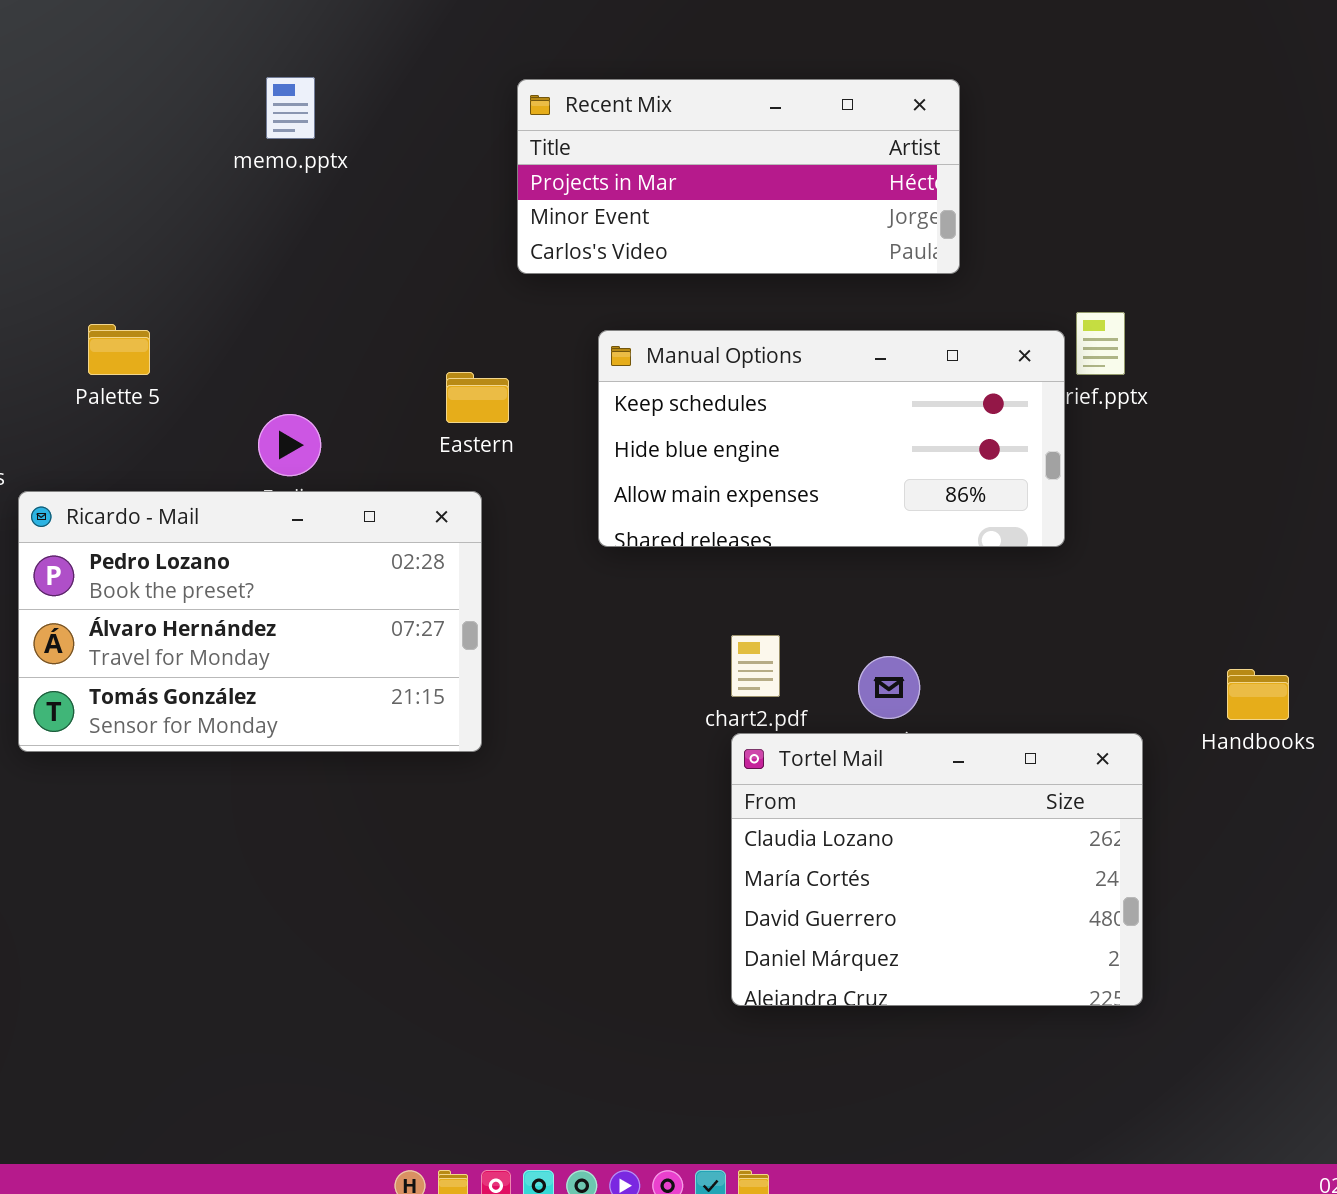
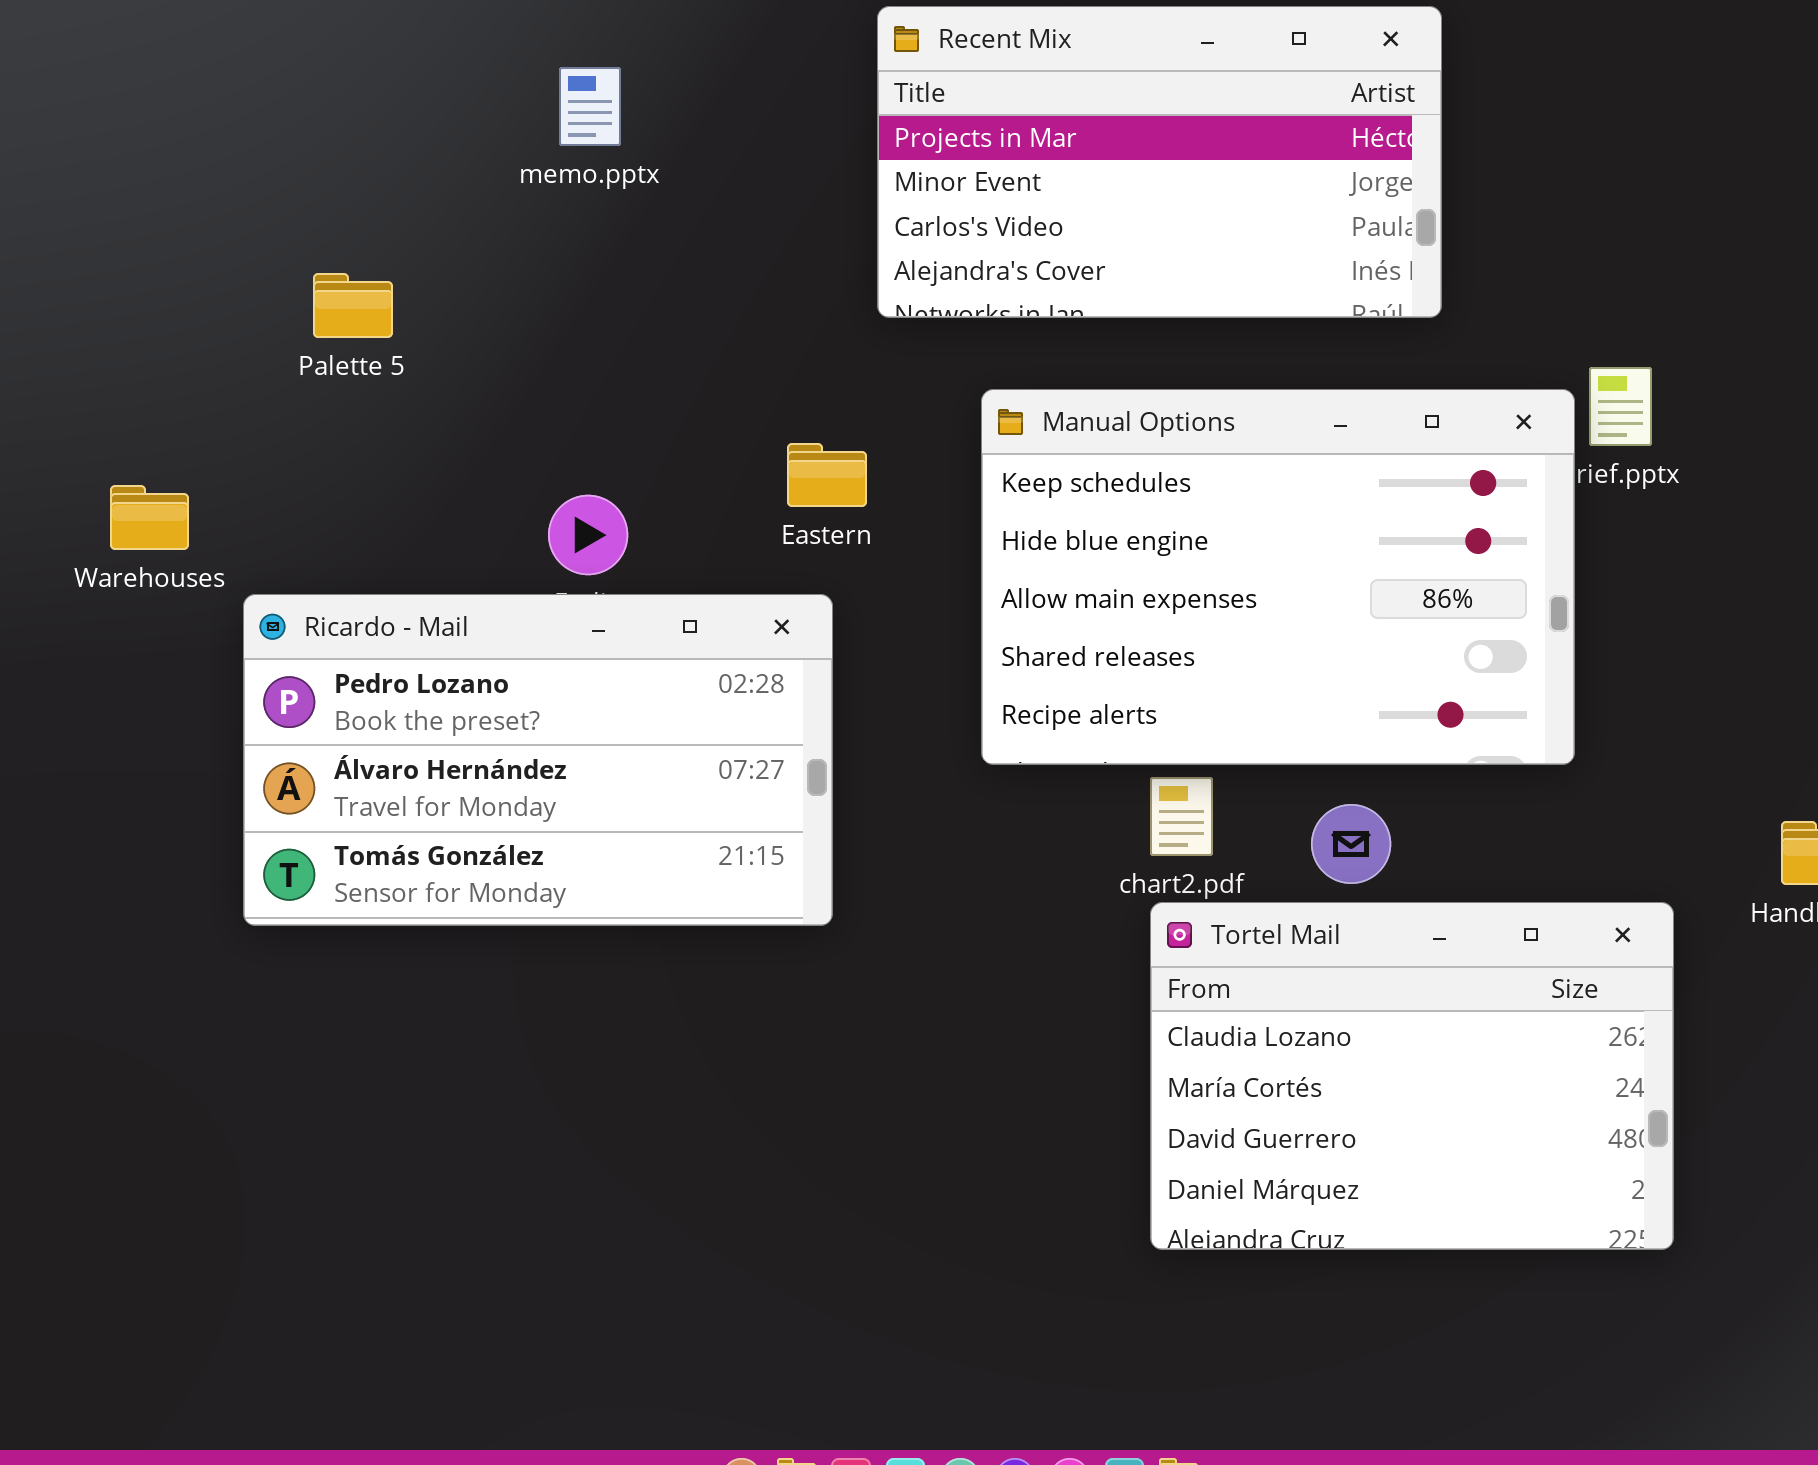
Recent Mix: [517,79,960,274] -> [877,6,1442,318], resized
Palette 5: [88,324,150,375] -> [313,273,393,338], moved
Manual Options: [598,330,1065,547] -> [981,389,1575,765], resized

